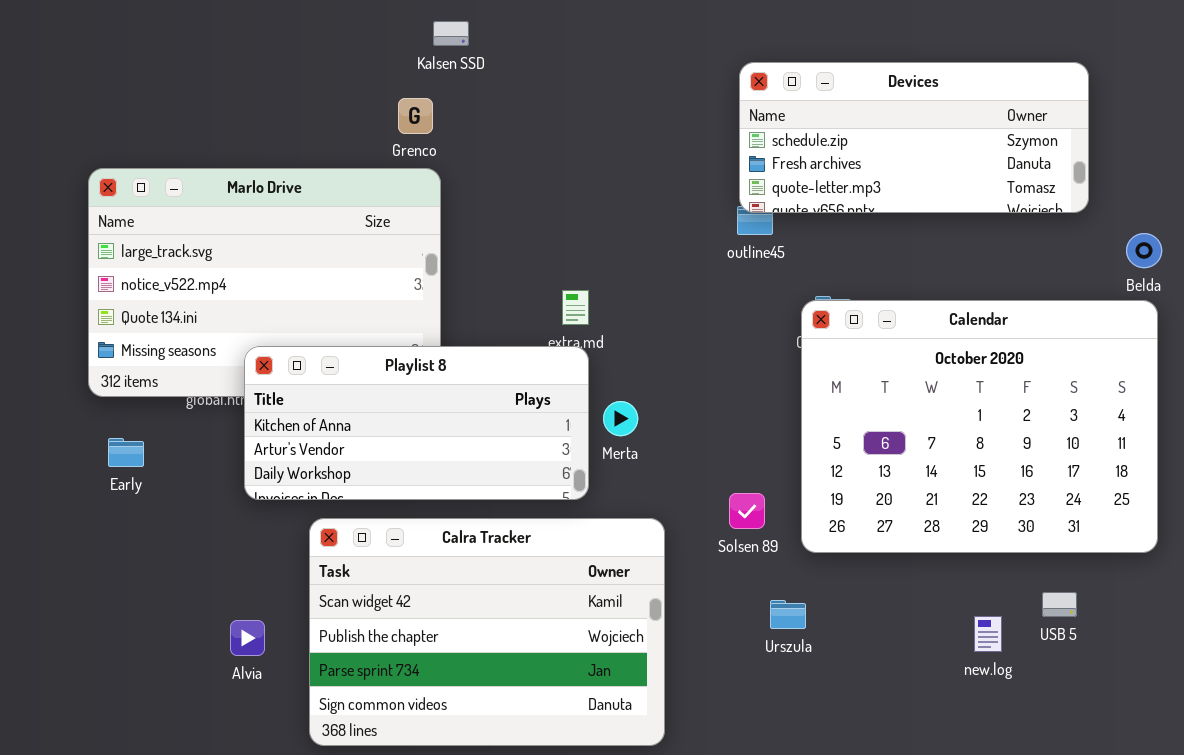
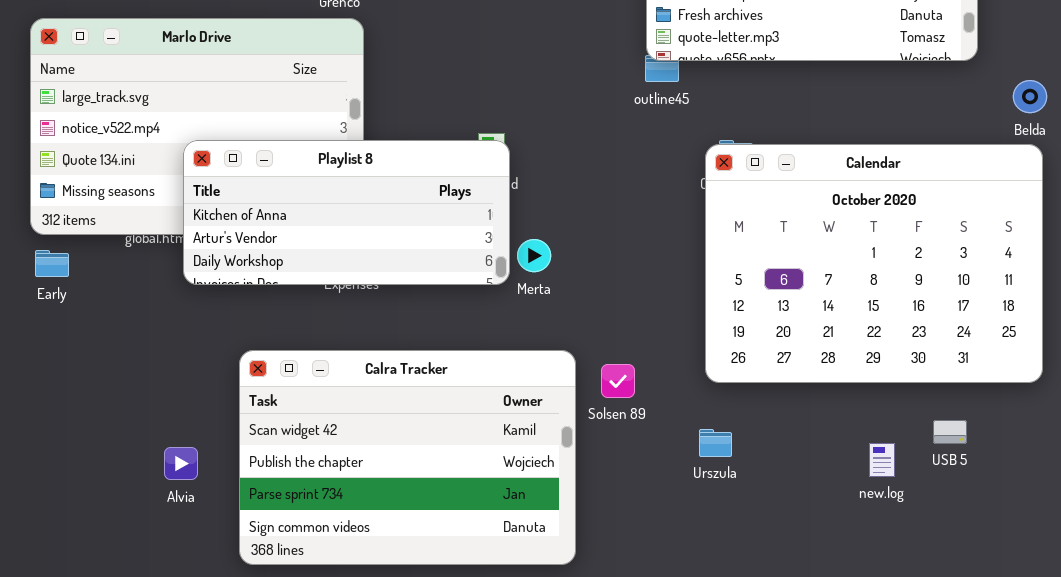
Playlist 8: [244,346,589,500] -> [183,140,510,285], moved
Early: [108,438,144,467] -> [35,250,69,277], moved
Solsen 89: [729,493,765,529] -> [601,364,635,398], moved
Urszula: [770,600,806,629] -> [699,429,732,457], moved

